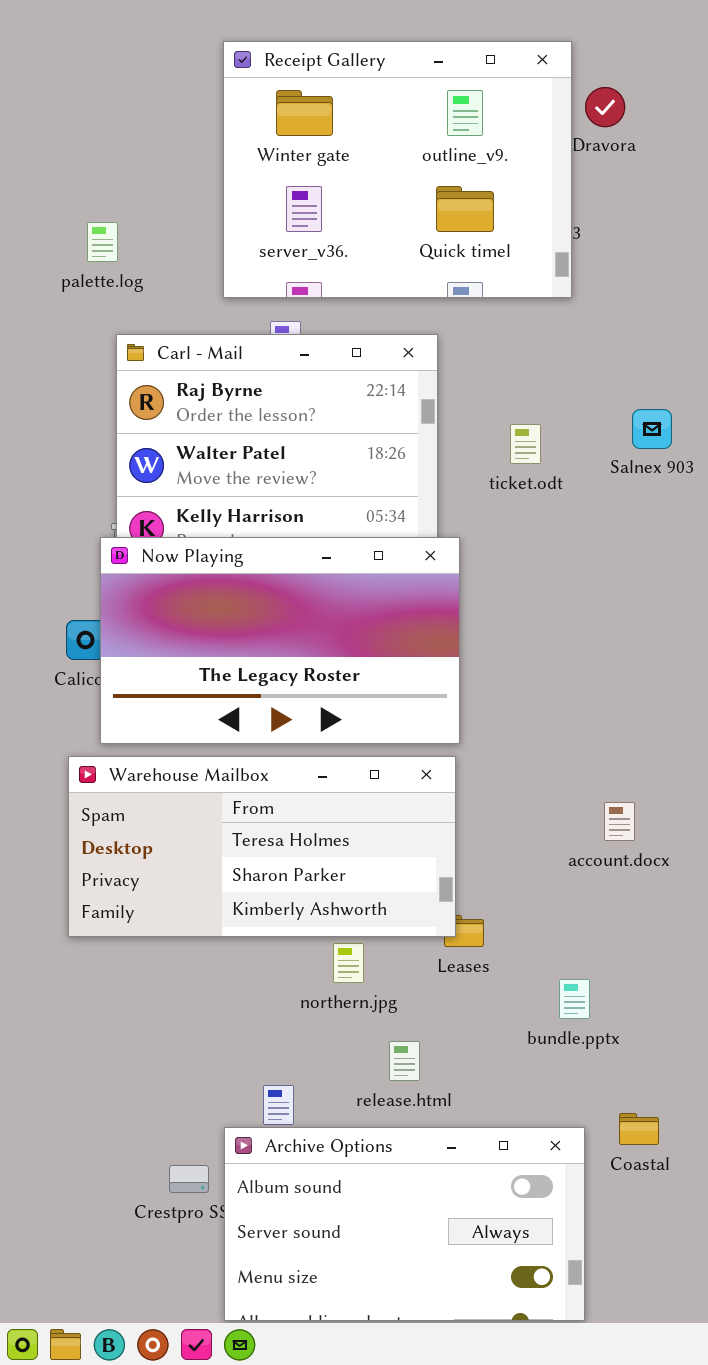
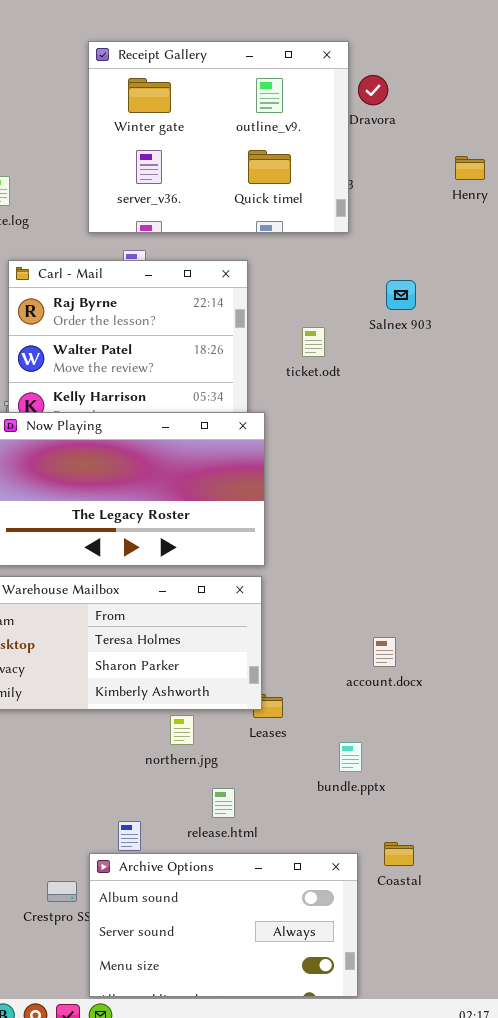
Salnex 903: [632,409,672,449] -> [386,280,416,310], moved
account.docx: [604,802,635,841] -> [373,637,396,667], moved

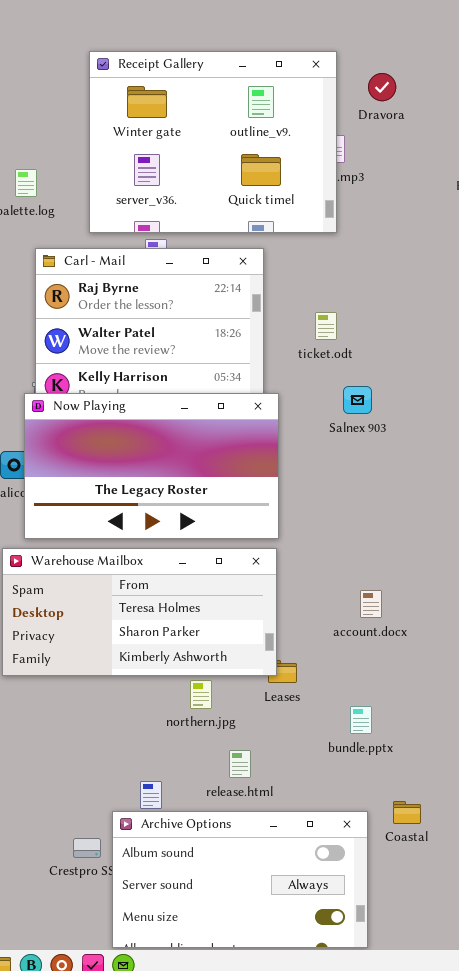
Receipt Gallery: [88,41,349,233] -> [89,51,337,233], moved
Salnex 903: [386,280,416,310] -> [343,386,372,414], moved
account.docx: [373,637,396,667] -> [360,590,382,618], moved

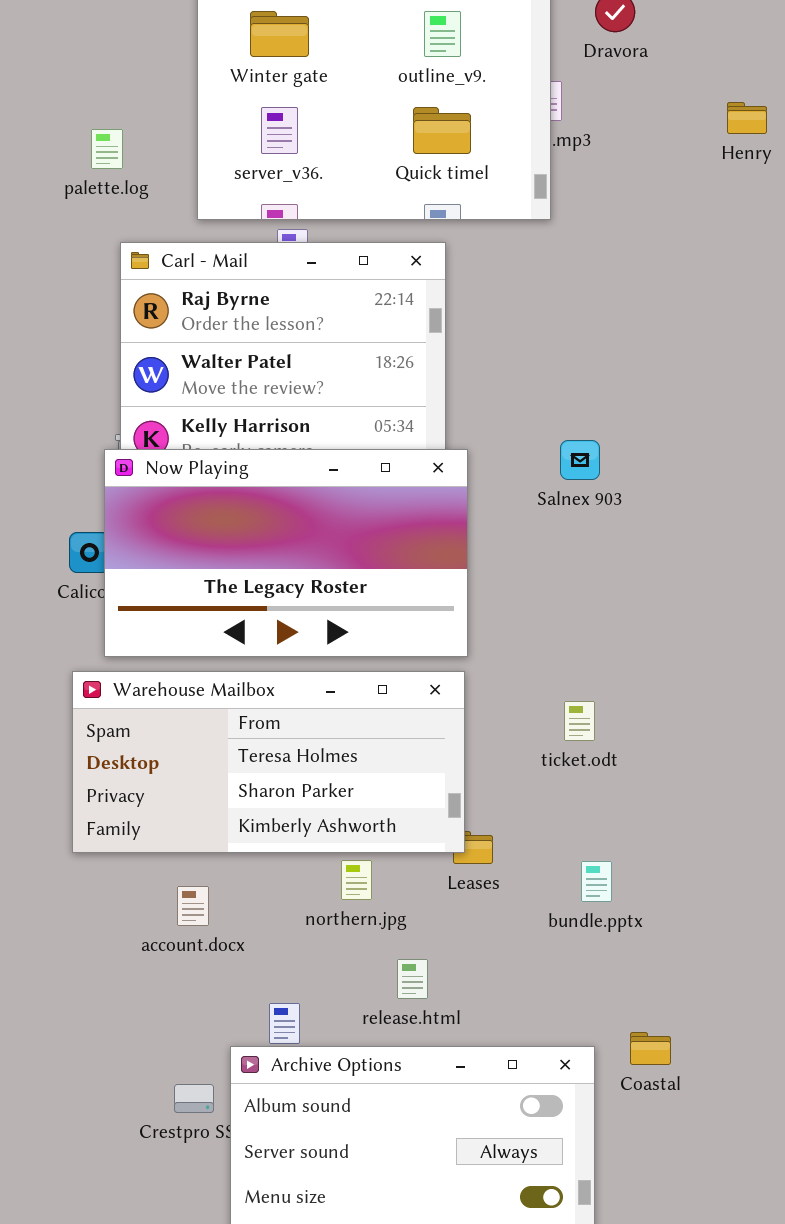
ticket.odt: [315,312,337,340] -> [564,701,595,741], moved
account.docx: [360,590,382,618] -> [177,886,209,926], moved
bundle.pptx: [350,706,372,734] -> [581,861,612,902], moved

